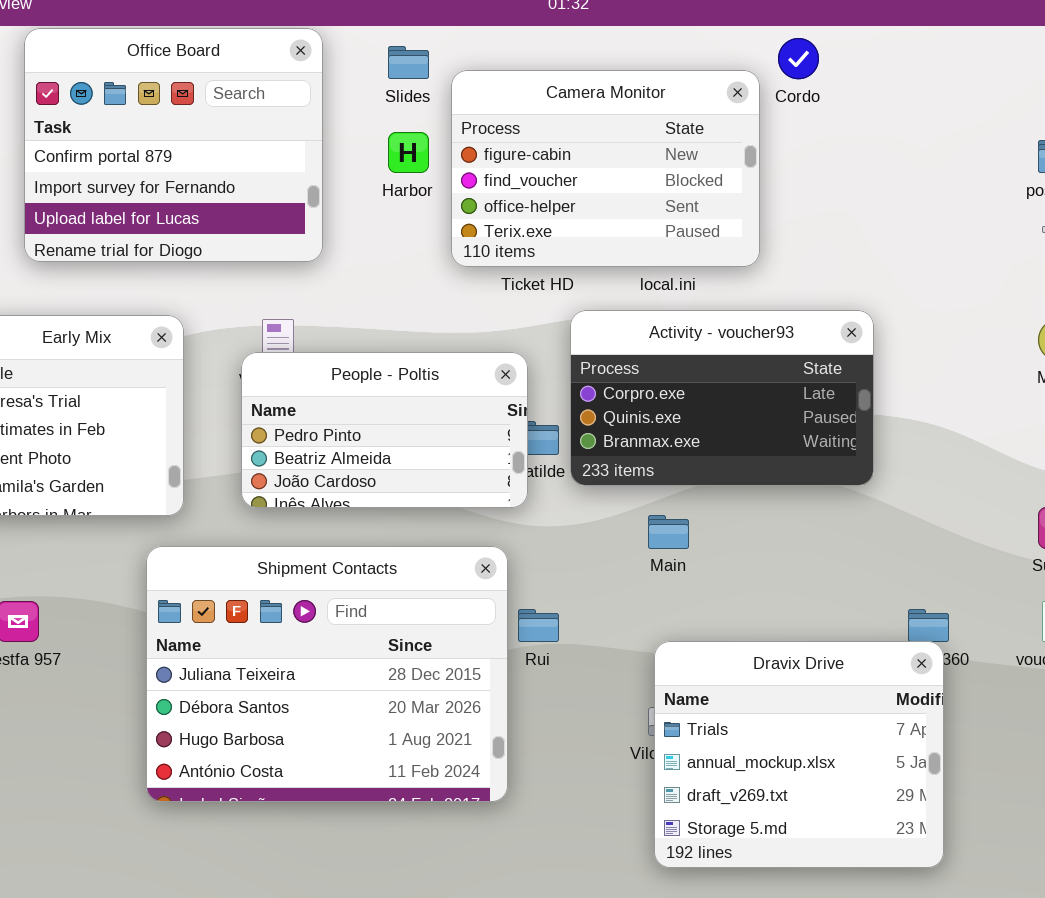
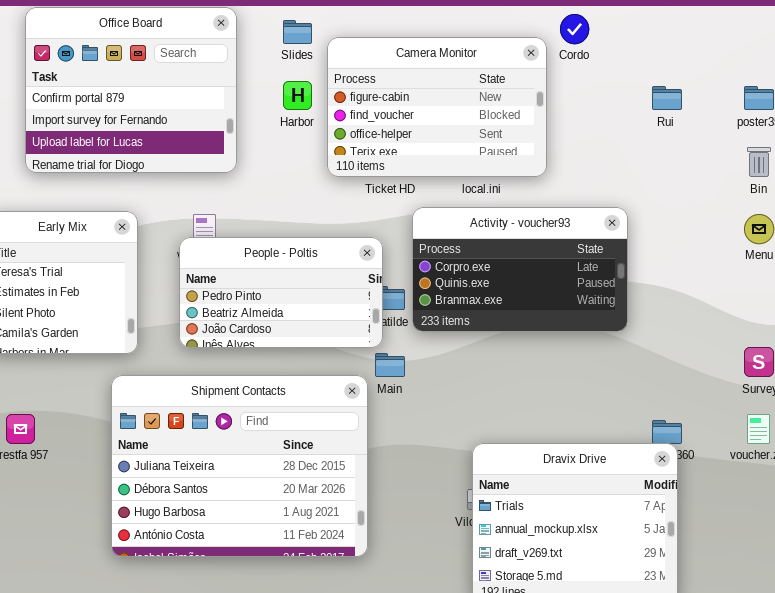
Main: [648,515,689,549] -> [375,353,405,377], moved
Rui: [518,609,559,642] -> [652,86,682,110], moved

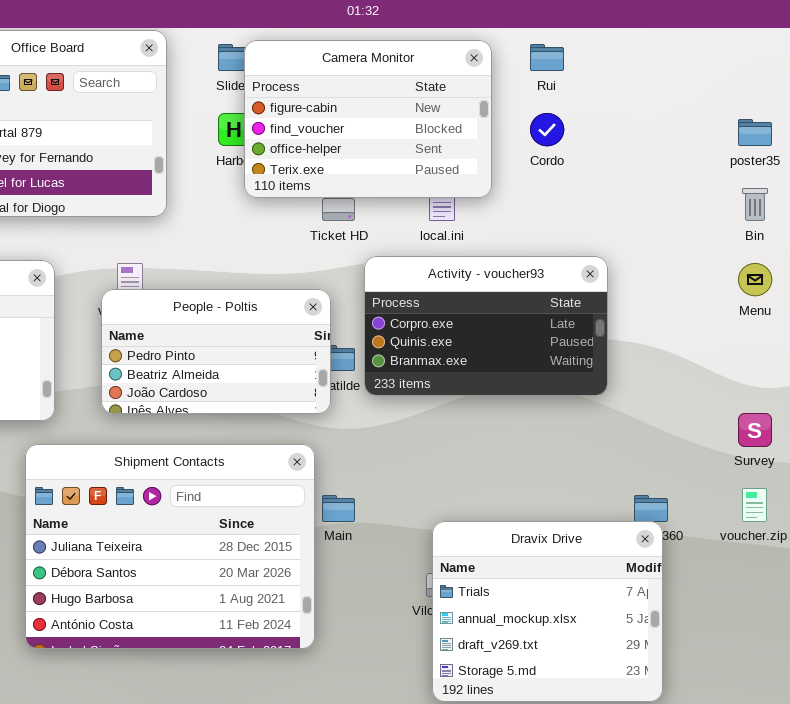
Cordo: [560,14,589,44] -> [530,113,564,146], moved
Camera Monitor: [327,37,547,177] -> [244,40,492,198], moved
Rui: [652,86,682,110] -> [530,44,564,71], moved
Main: [375,353,405,377] -> [322,495,355,522], moved

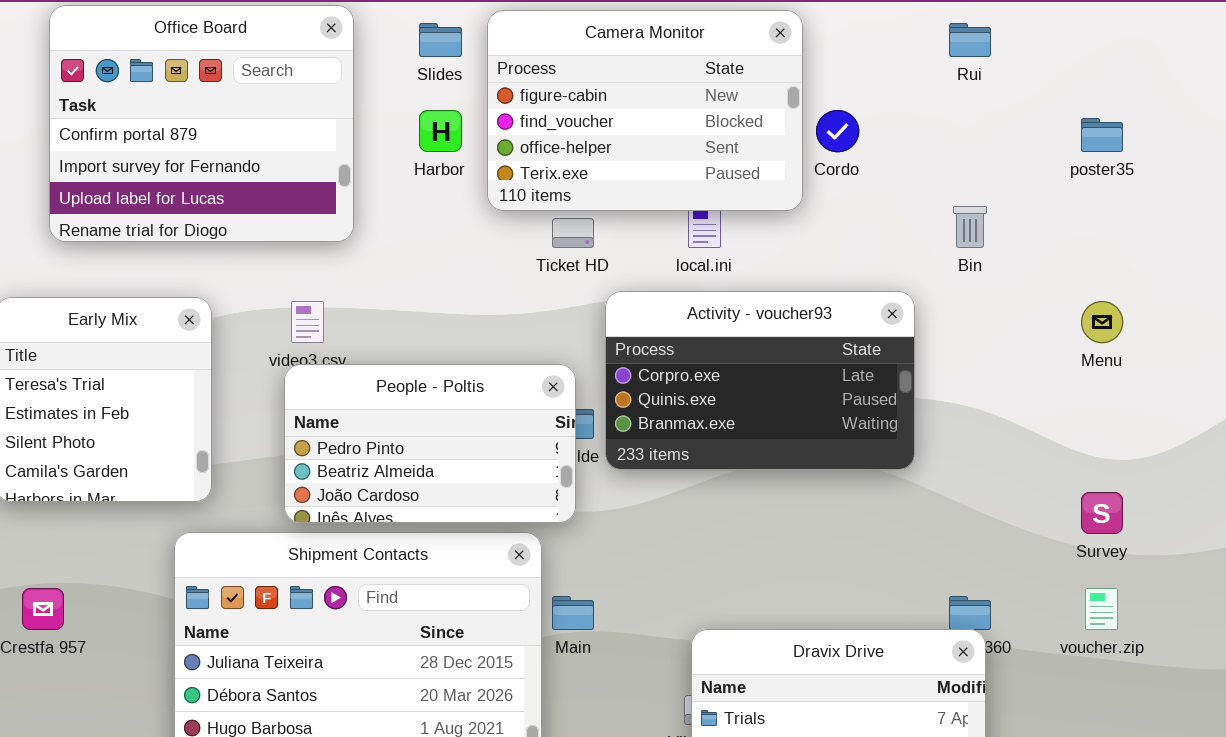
Camera Monitor: [244,40,492,198] -> [487,10,803,211], moved
Rui: [530,44,564,71] -> [949,23,991,57], moved
Bin: [742,188,768,221] -> [953,206,987,248], moved
People - Poltis: [101,289,331,414] -> [284,364,576,523], moved

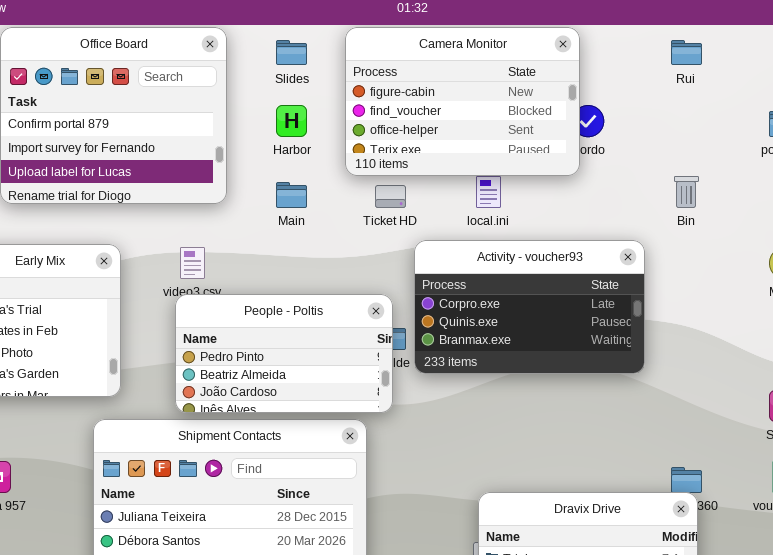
Camera Monitor: [487,10,803,211] -> [345,27,580,176], moved
Main: [552,596,594,630] -> [276,182,307,208], moved

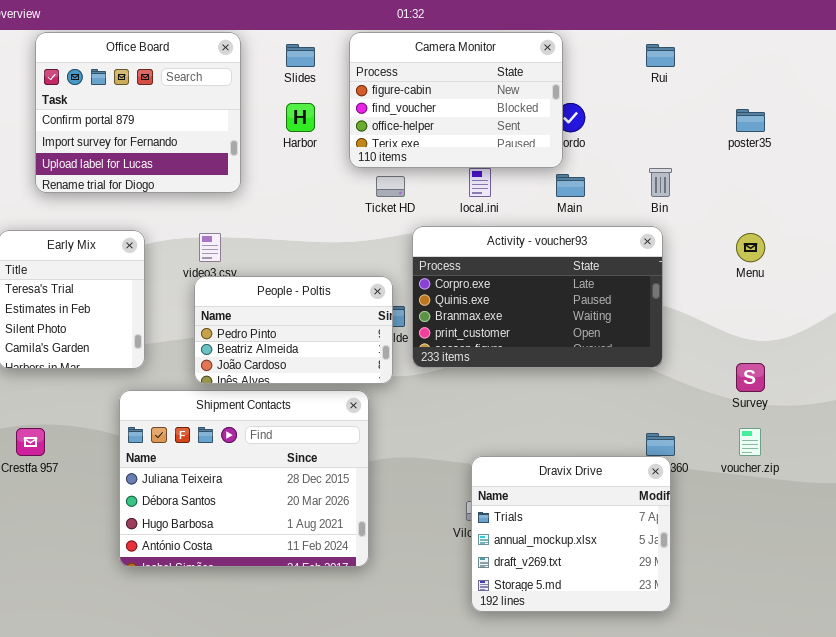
Main: [276,182,307,208] -> [556,174,585,197], moved
Activity - voucher93: [414,240,645,374] -> [412,226,663,368], resized

